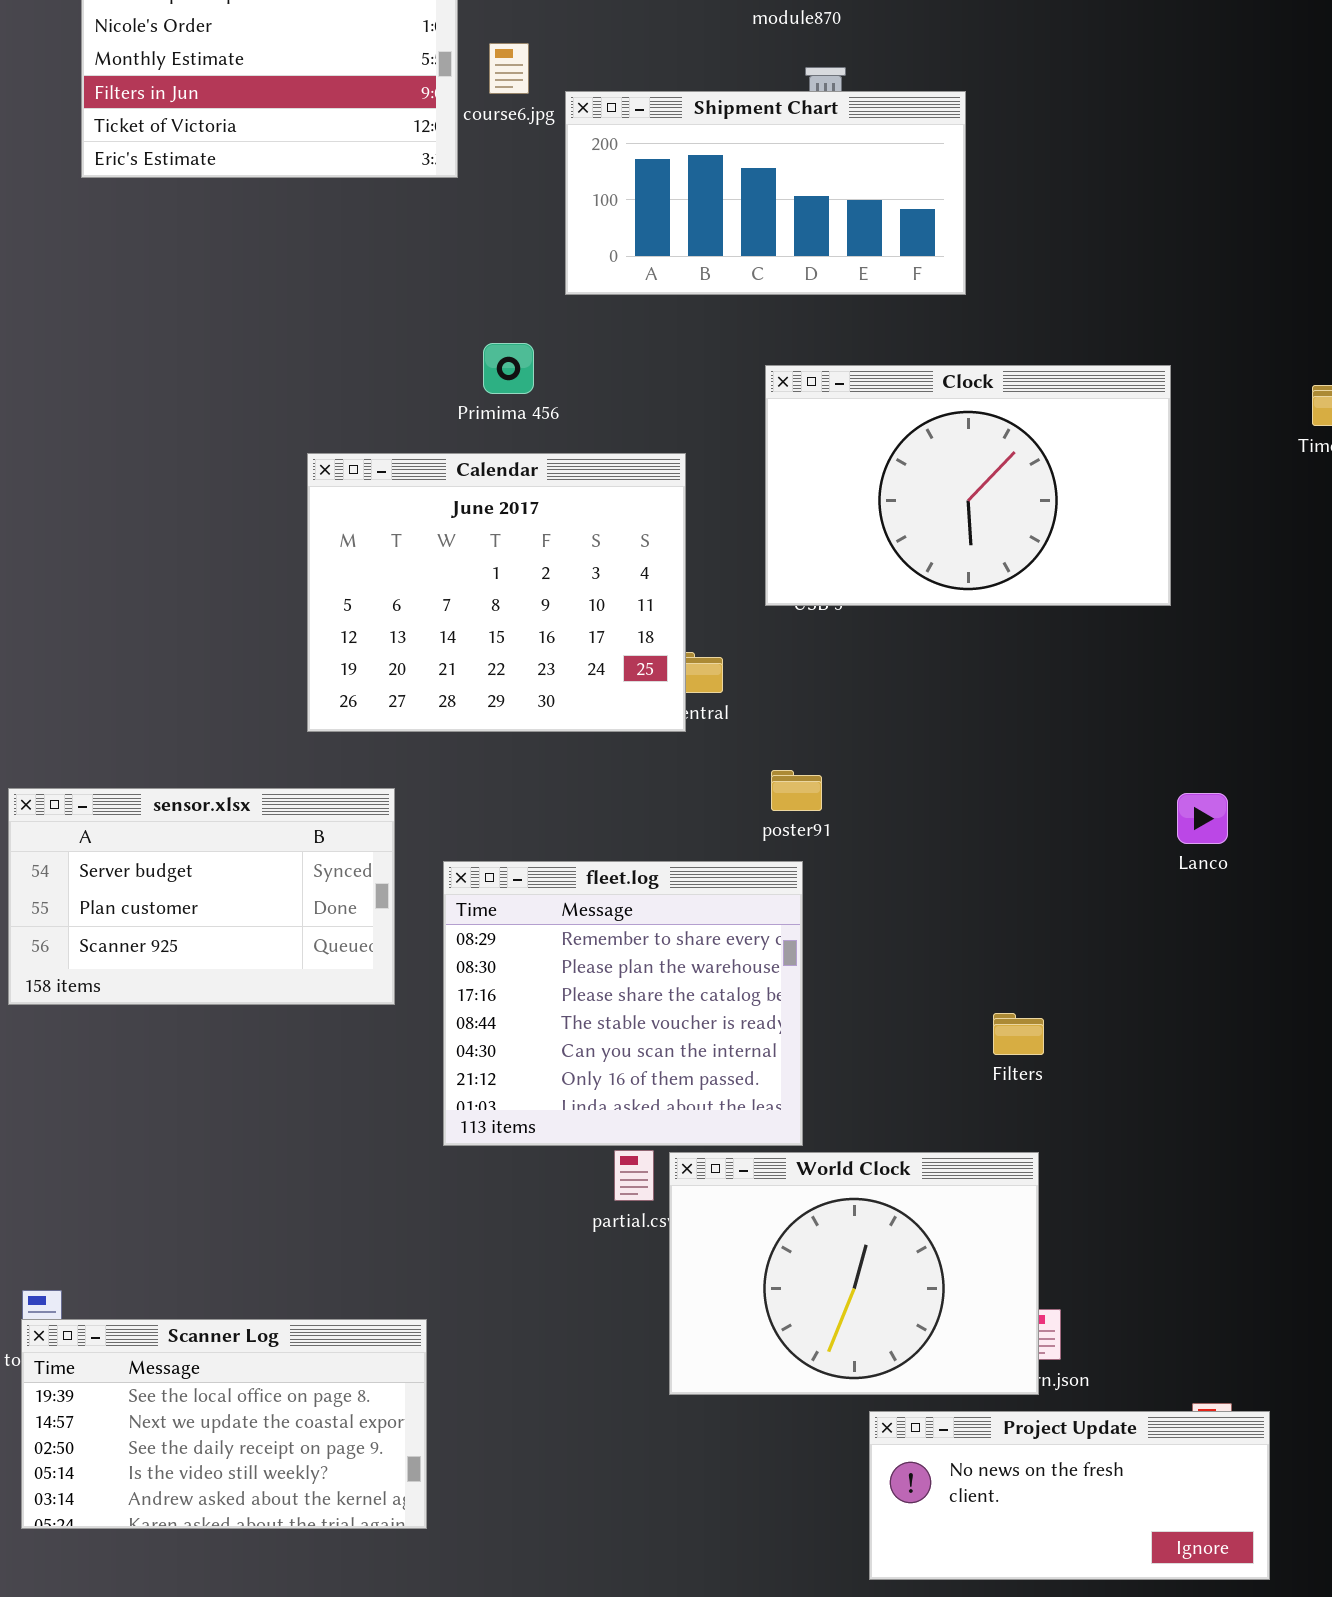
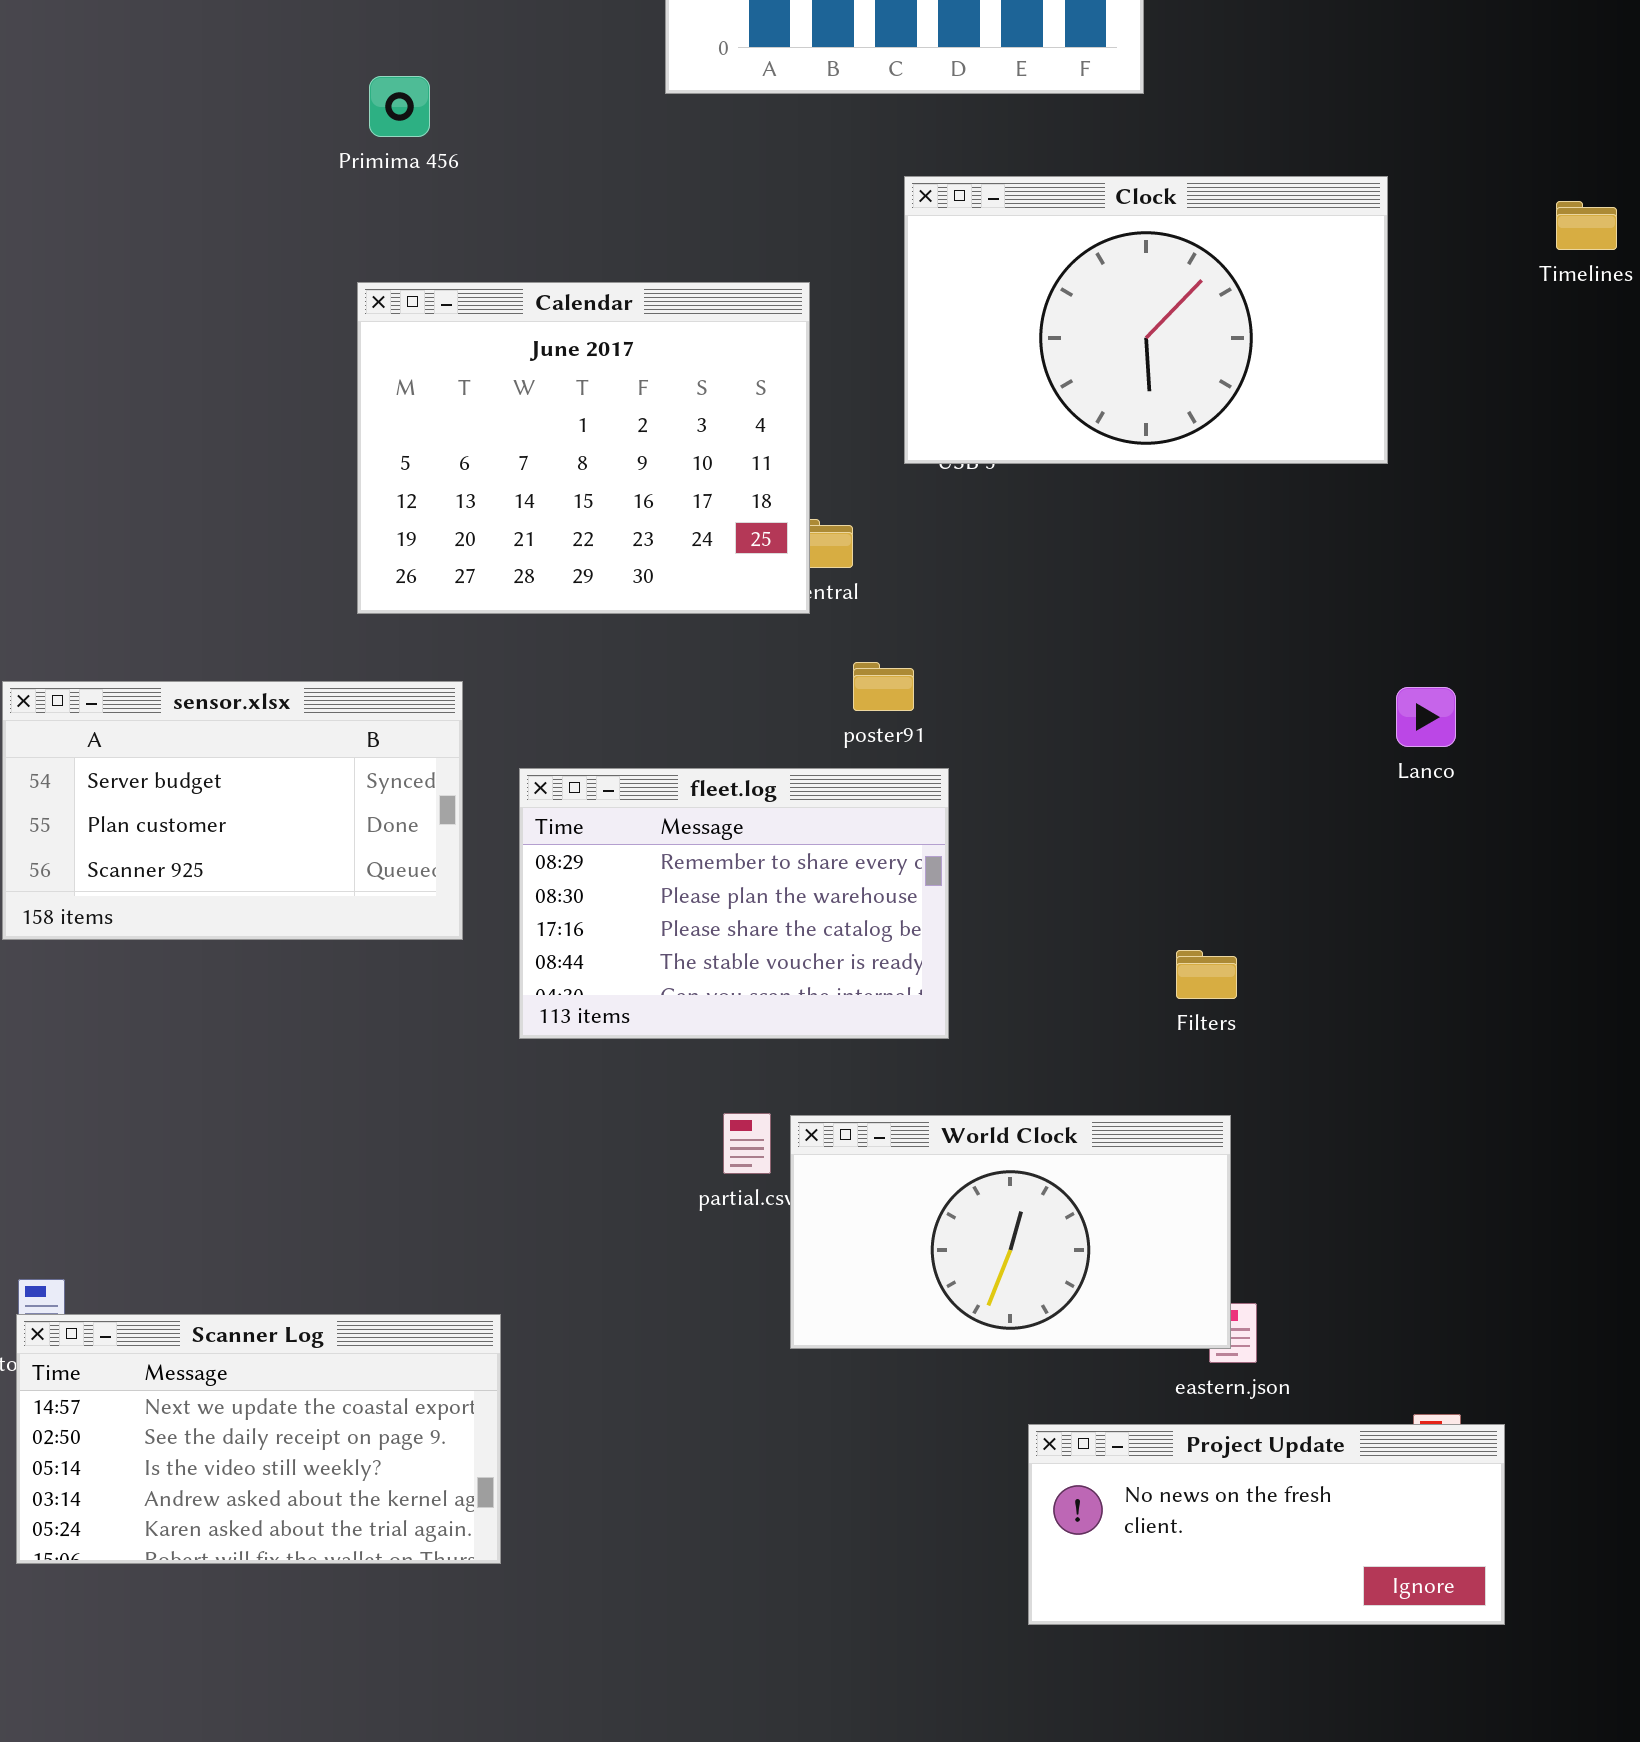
Primima 456: [483,343,534,394] -> [369,76,430,137], moved
poster91: [771,770,822,811] -> [853,662,914,711], moved
fleet.log: [443,861,803,1146] -> [519,768,949,1039], resized
World Clock: [669,1152,1039,1395] -> [790,1115,1231,1349], resized
Scanner Log: [21,1319,427,1529] -> [16,1314,501,1564], scrolled down 1 row

